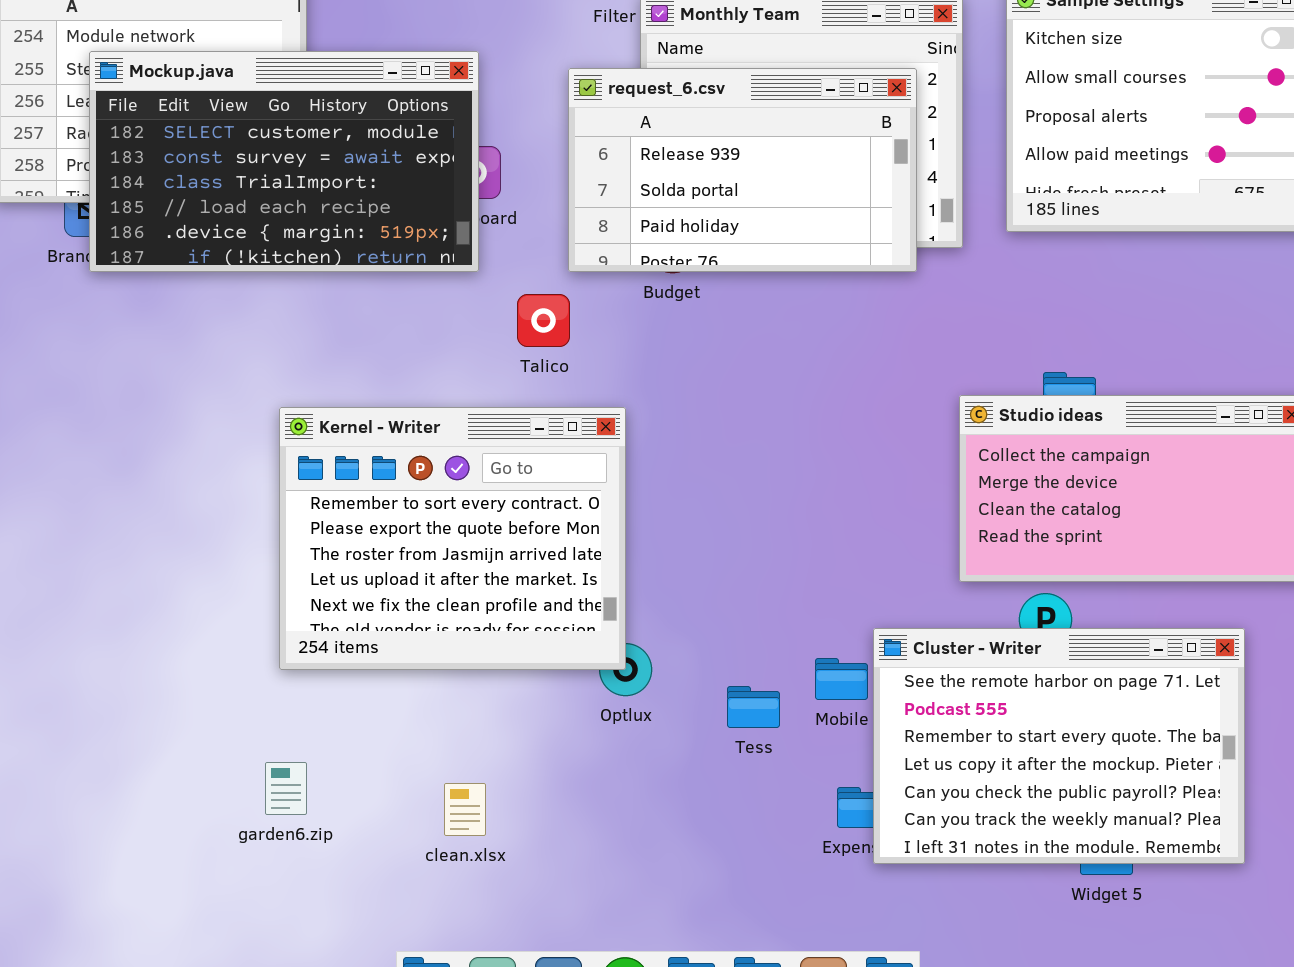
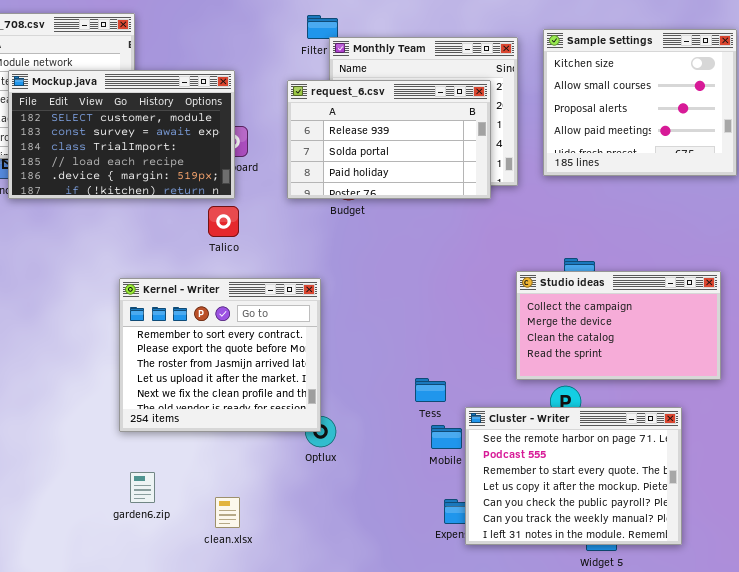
Talico: [517,294,570,347] -> [208,206,239,237], moved
Tess: [727,686,780,728] -> [415,378,446,402], moved
garden6.zip: [265,762,307,815] -> [130,472,155,503], moved

